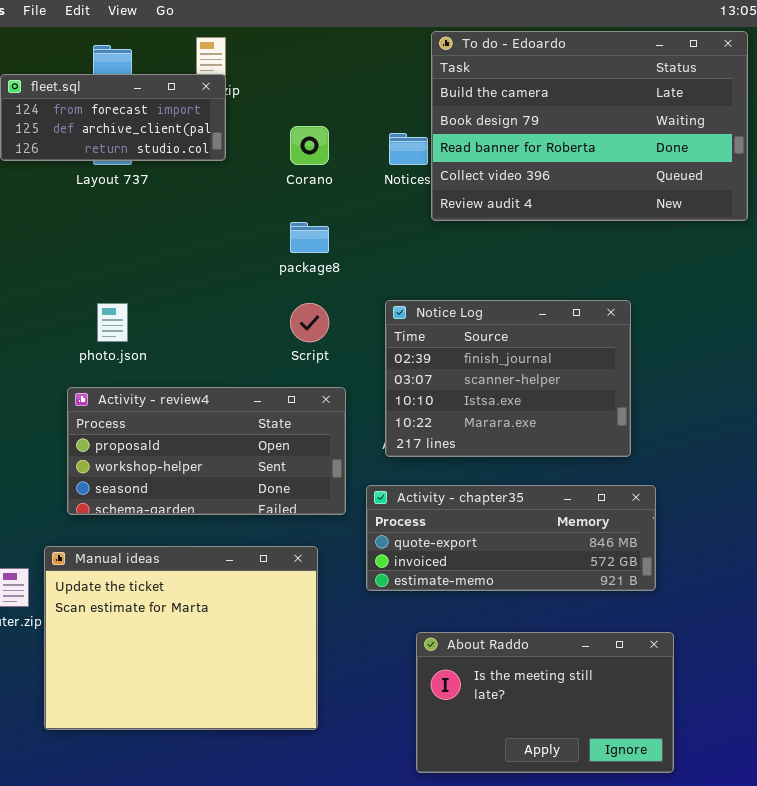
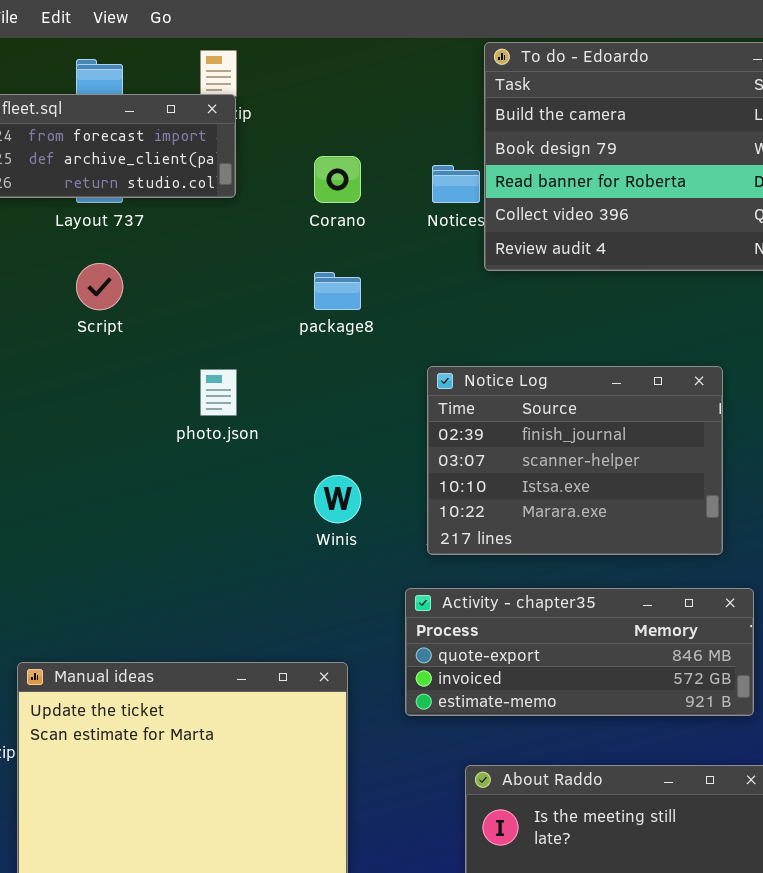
photo.json: [97,303,128,342] -> [200,369,237,416], moved
Script: [290,303,329,342] -> [76,263,123,310], moved
Activity - review4: [67,387,346,515] -> none, closed

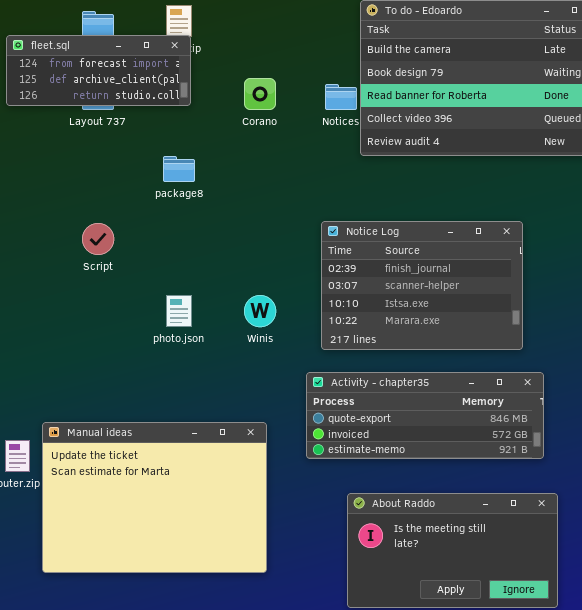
Script: [76,263,123,310] -> [82,223,114,255], moved
package8: [314,272,361,310] -> [163,156,195,182], moved
photo.json: [200,369,237,416] -> [166,295,192,327], moved

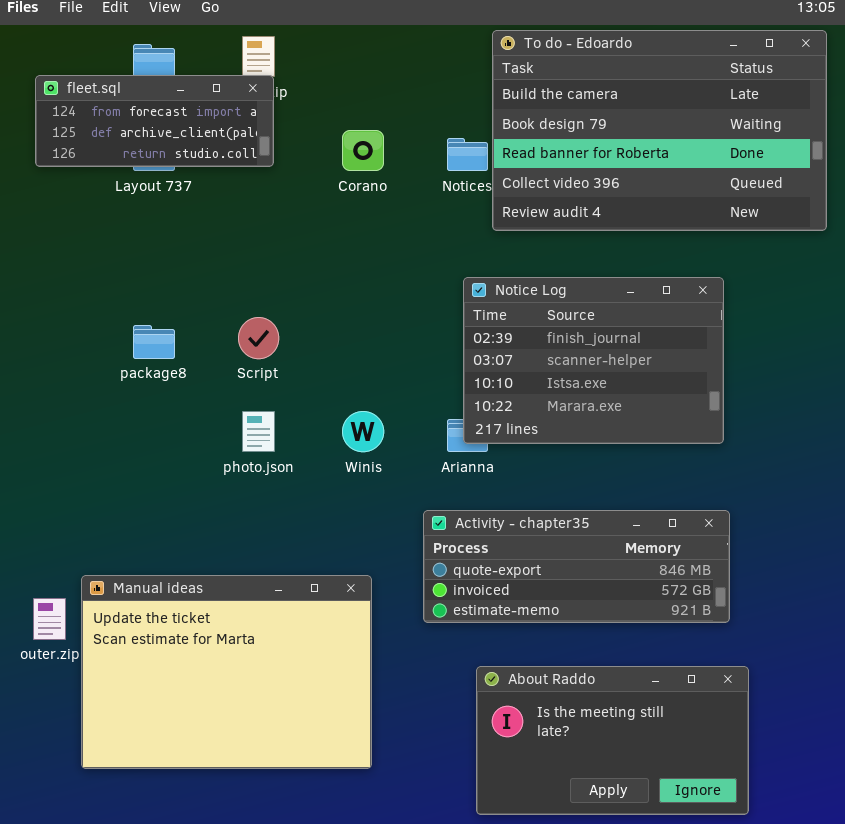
package8: [163,156,195,182] -> [133,325,175,359], moved
Notice Log: [321,221,523,350] -> [463,277,724,444], moved
Script: [82,223,114,255] -> [238,317,279,359], moved

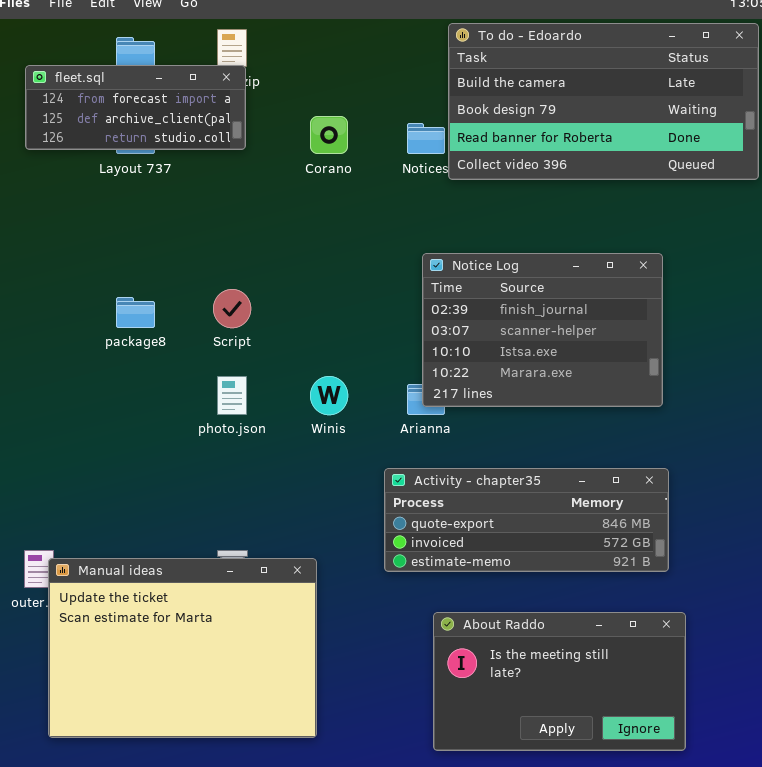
To do - Edoardo: [492,30,827,231] -> [448,23,759,180], resized
Manual ideas: [81,575,372,769] -> [48,558,317,738], moved

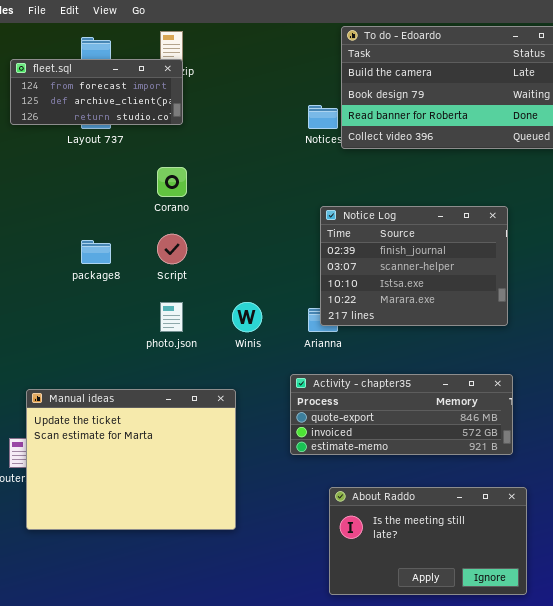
Corano: [310,116,348,154] -> [157,167,187,197], moved
Manual ideas: [48,558,317,738] -> [26,389,236,530], moved

